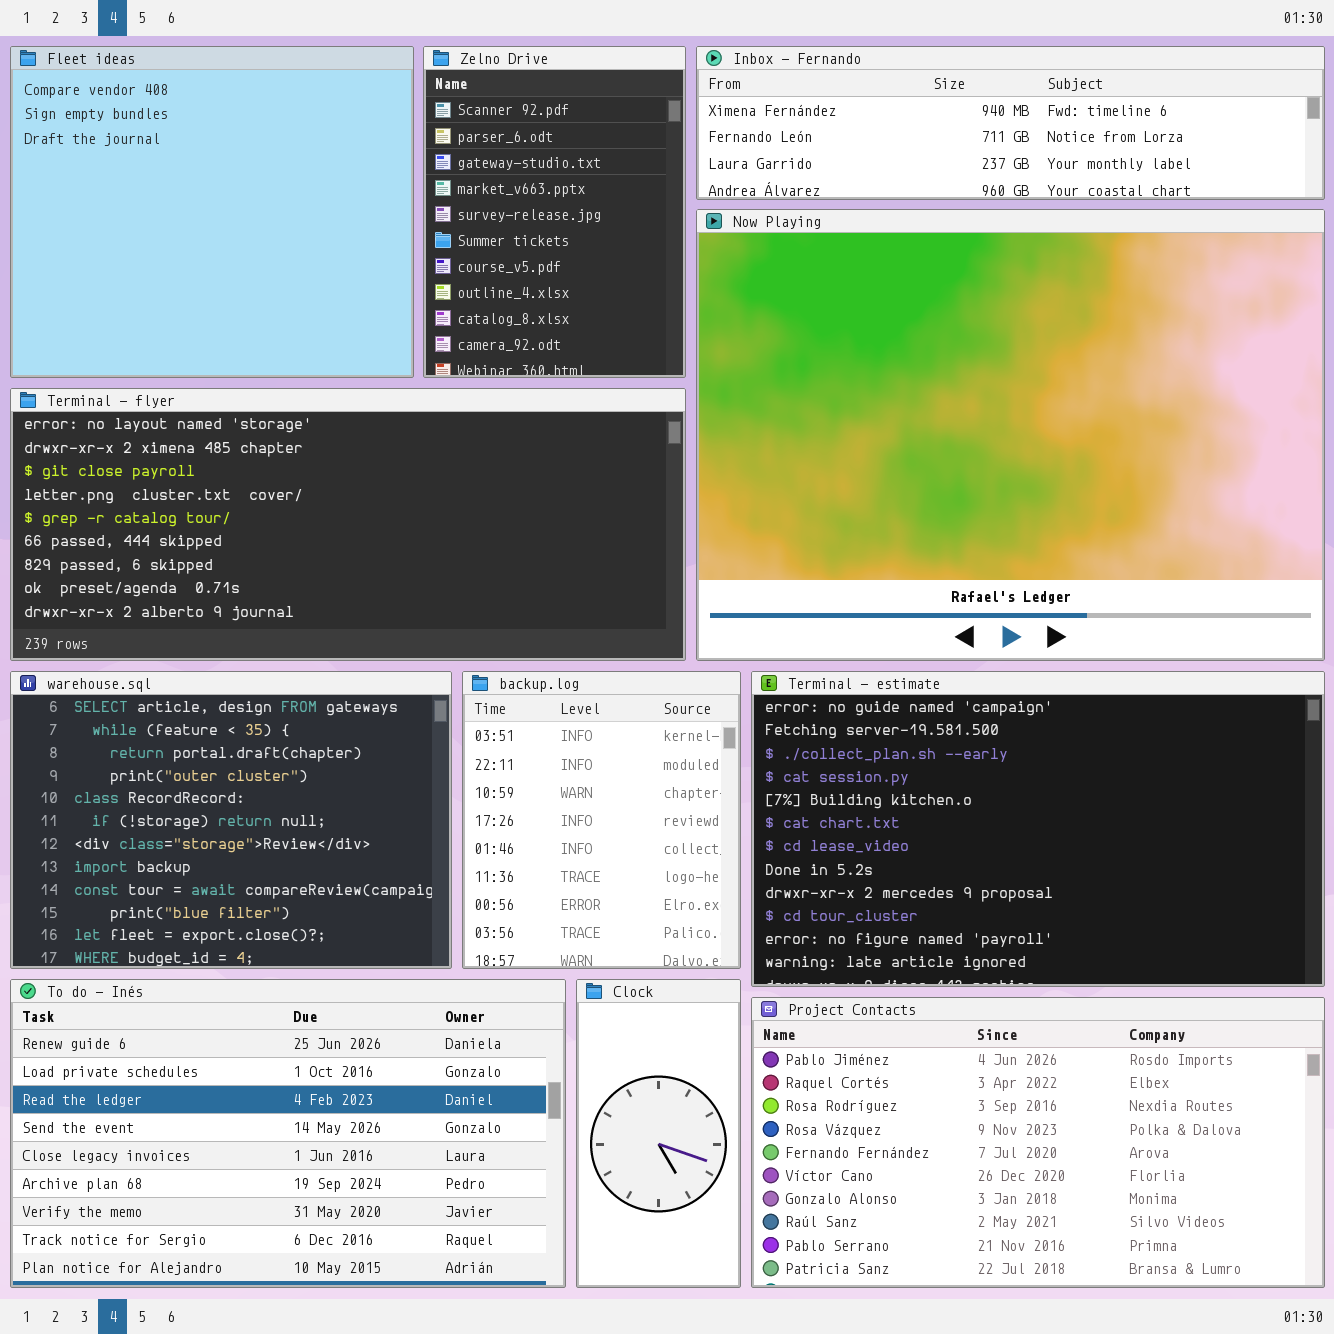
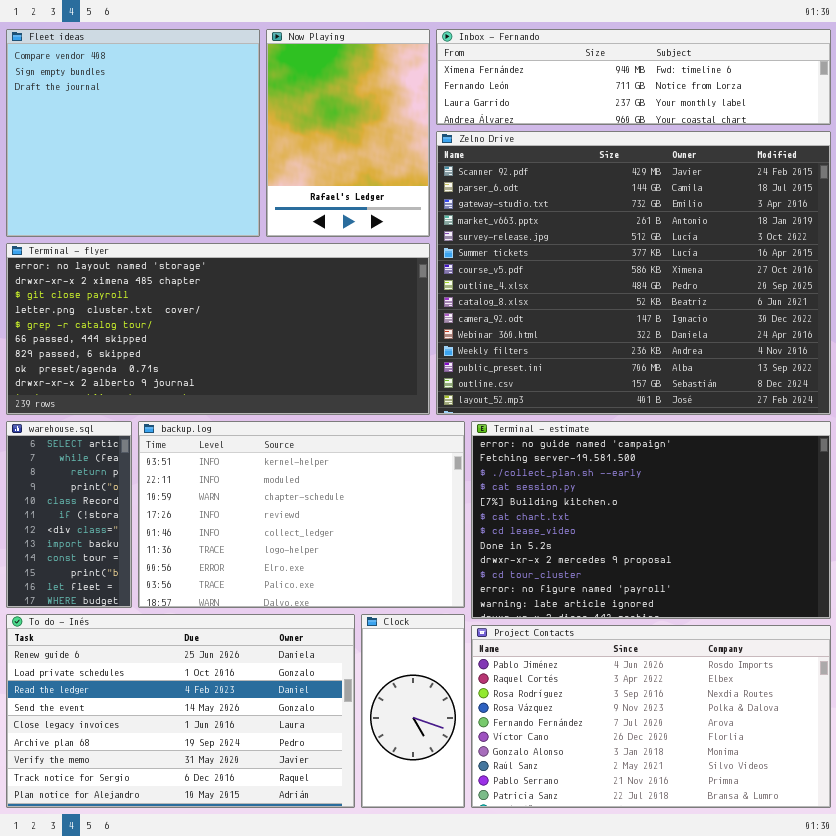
Zelno Drive: [423,46,686,378] -> [436,131,831,415], moved, resized
Now Playing: [696,209,1325,661] -> [266,29,430,237], moved, resized
warehouse.sql: [10,671,452,969] -> [6,421,132,608], resized
backup.log: [462,671,741,969] -> [138,421,465,608], resized

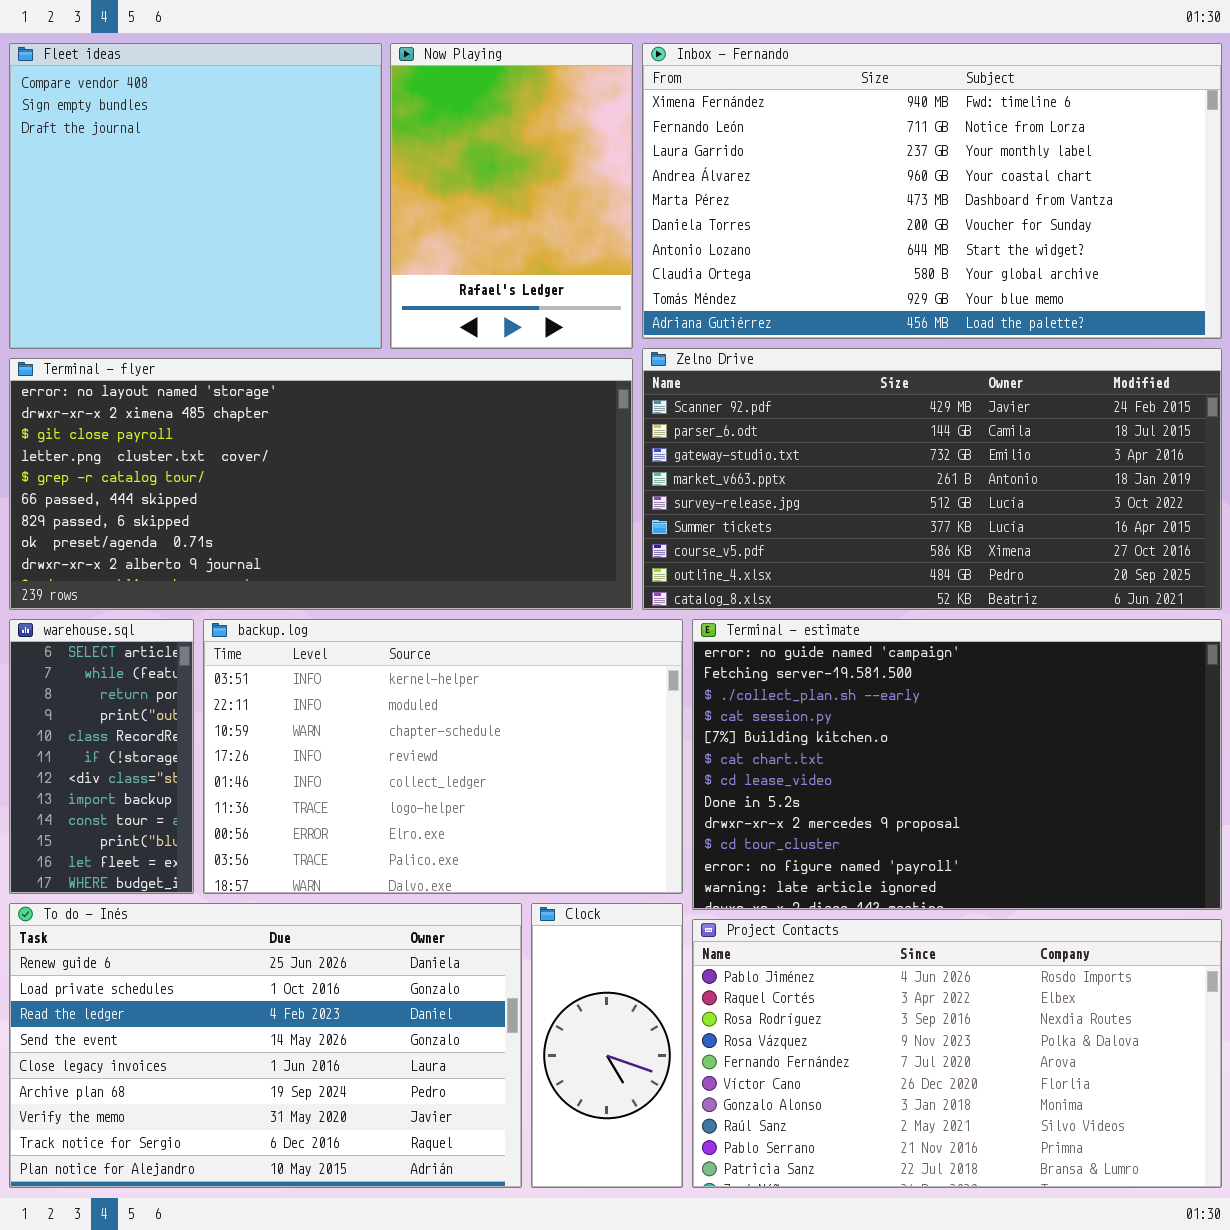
Inbox - Fernando: [436,29,831,125] -> [642,43,1222,339], resized
Zelno Drive: [436,131,831,415] -> [642,348,1222,610], resized

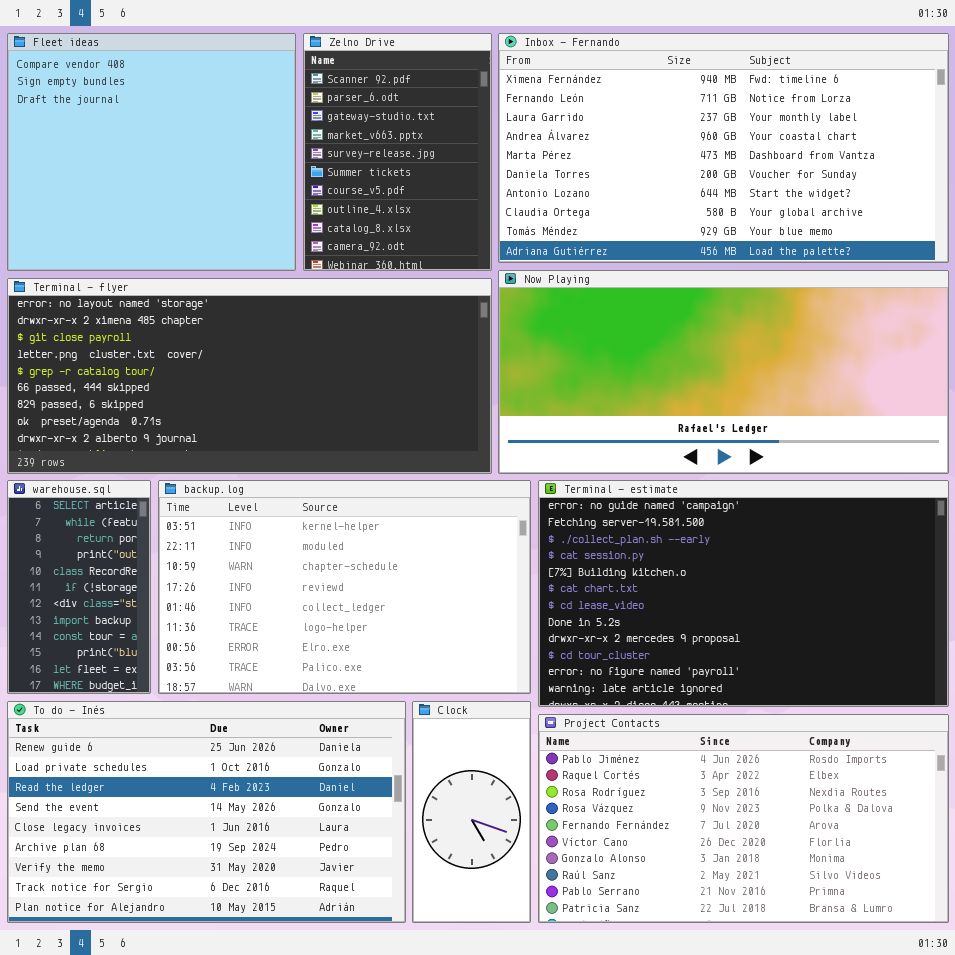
Now Playing: [390,43,633,349] -> [498,270,949,474], moved, resized
Zelno Drive: [642,348,1222,610] -> [303,33,492,271], moved, resized

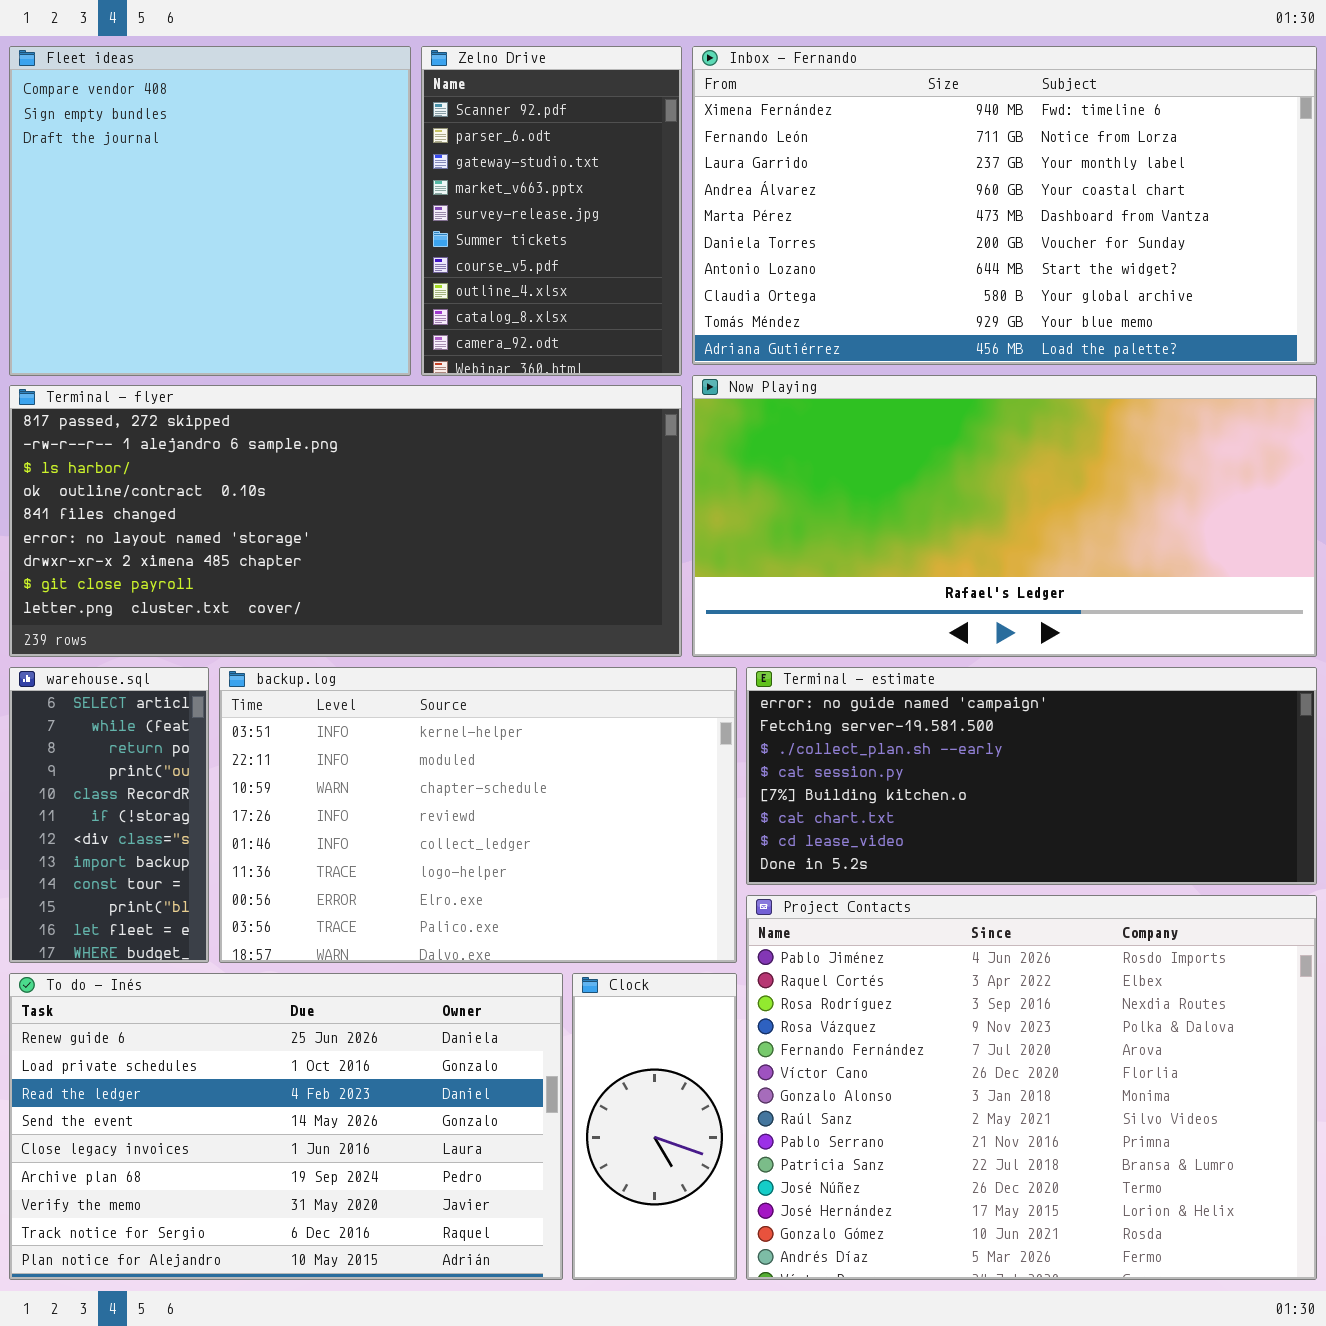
Terminal - flyer: [7,278,492,474] -> [9,385,682,657], scrolled up 5 rows
Terminal - estimate: [538,480,949,707] -> [746,667,1317,885], resized
Project Contacts: [538,714,949,923] -> [746,895,1317,1280], resized

